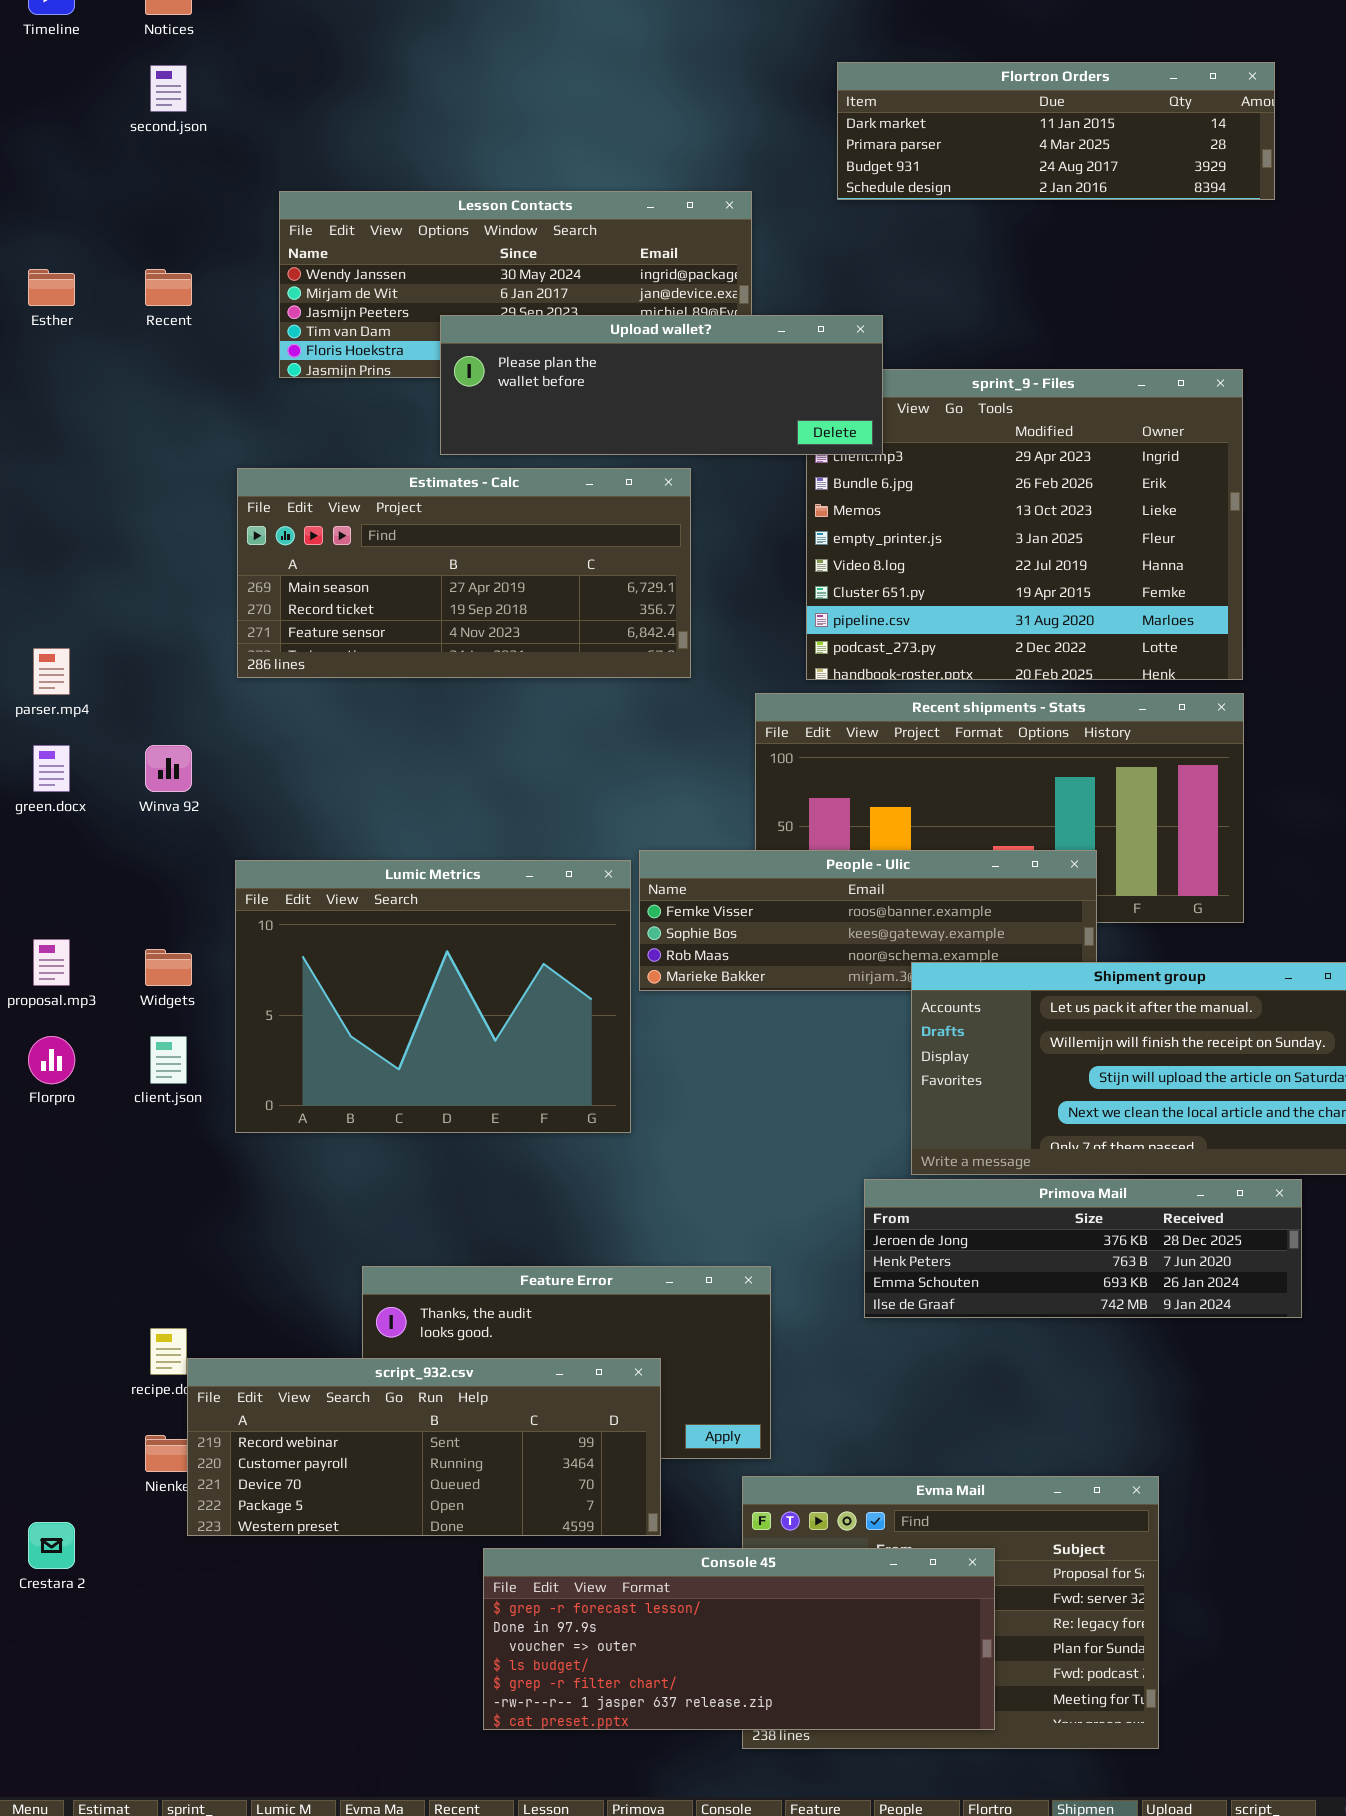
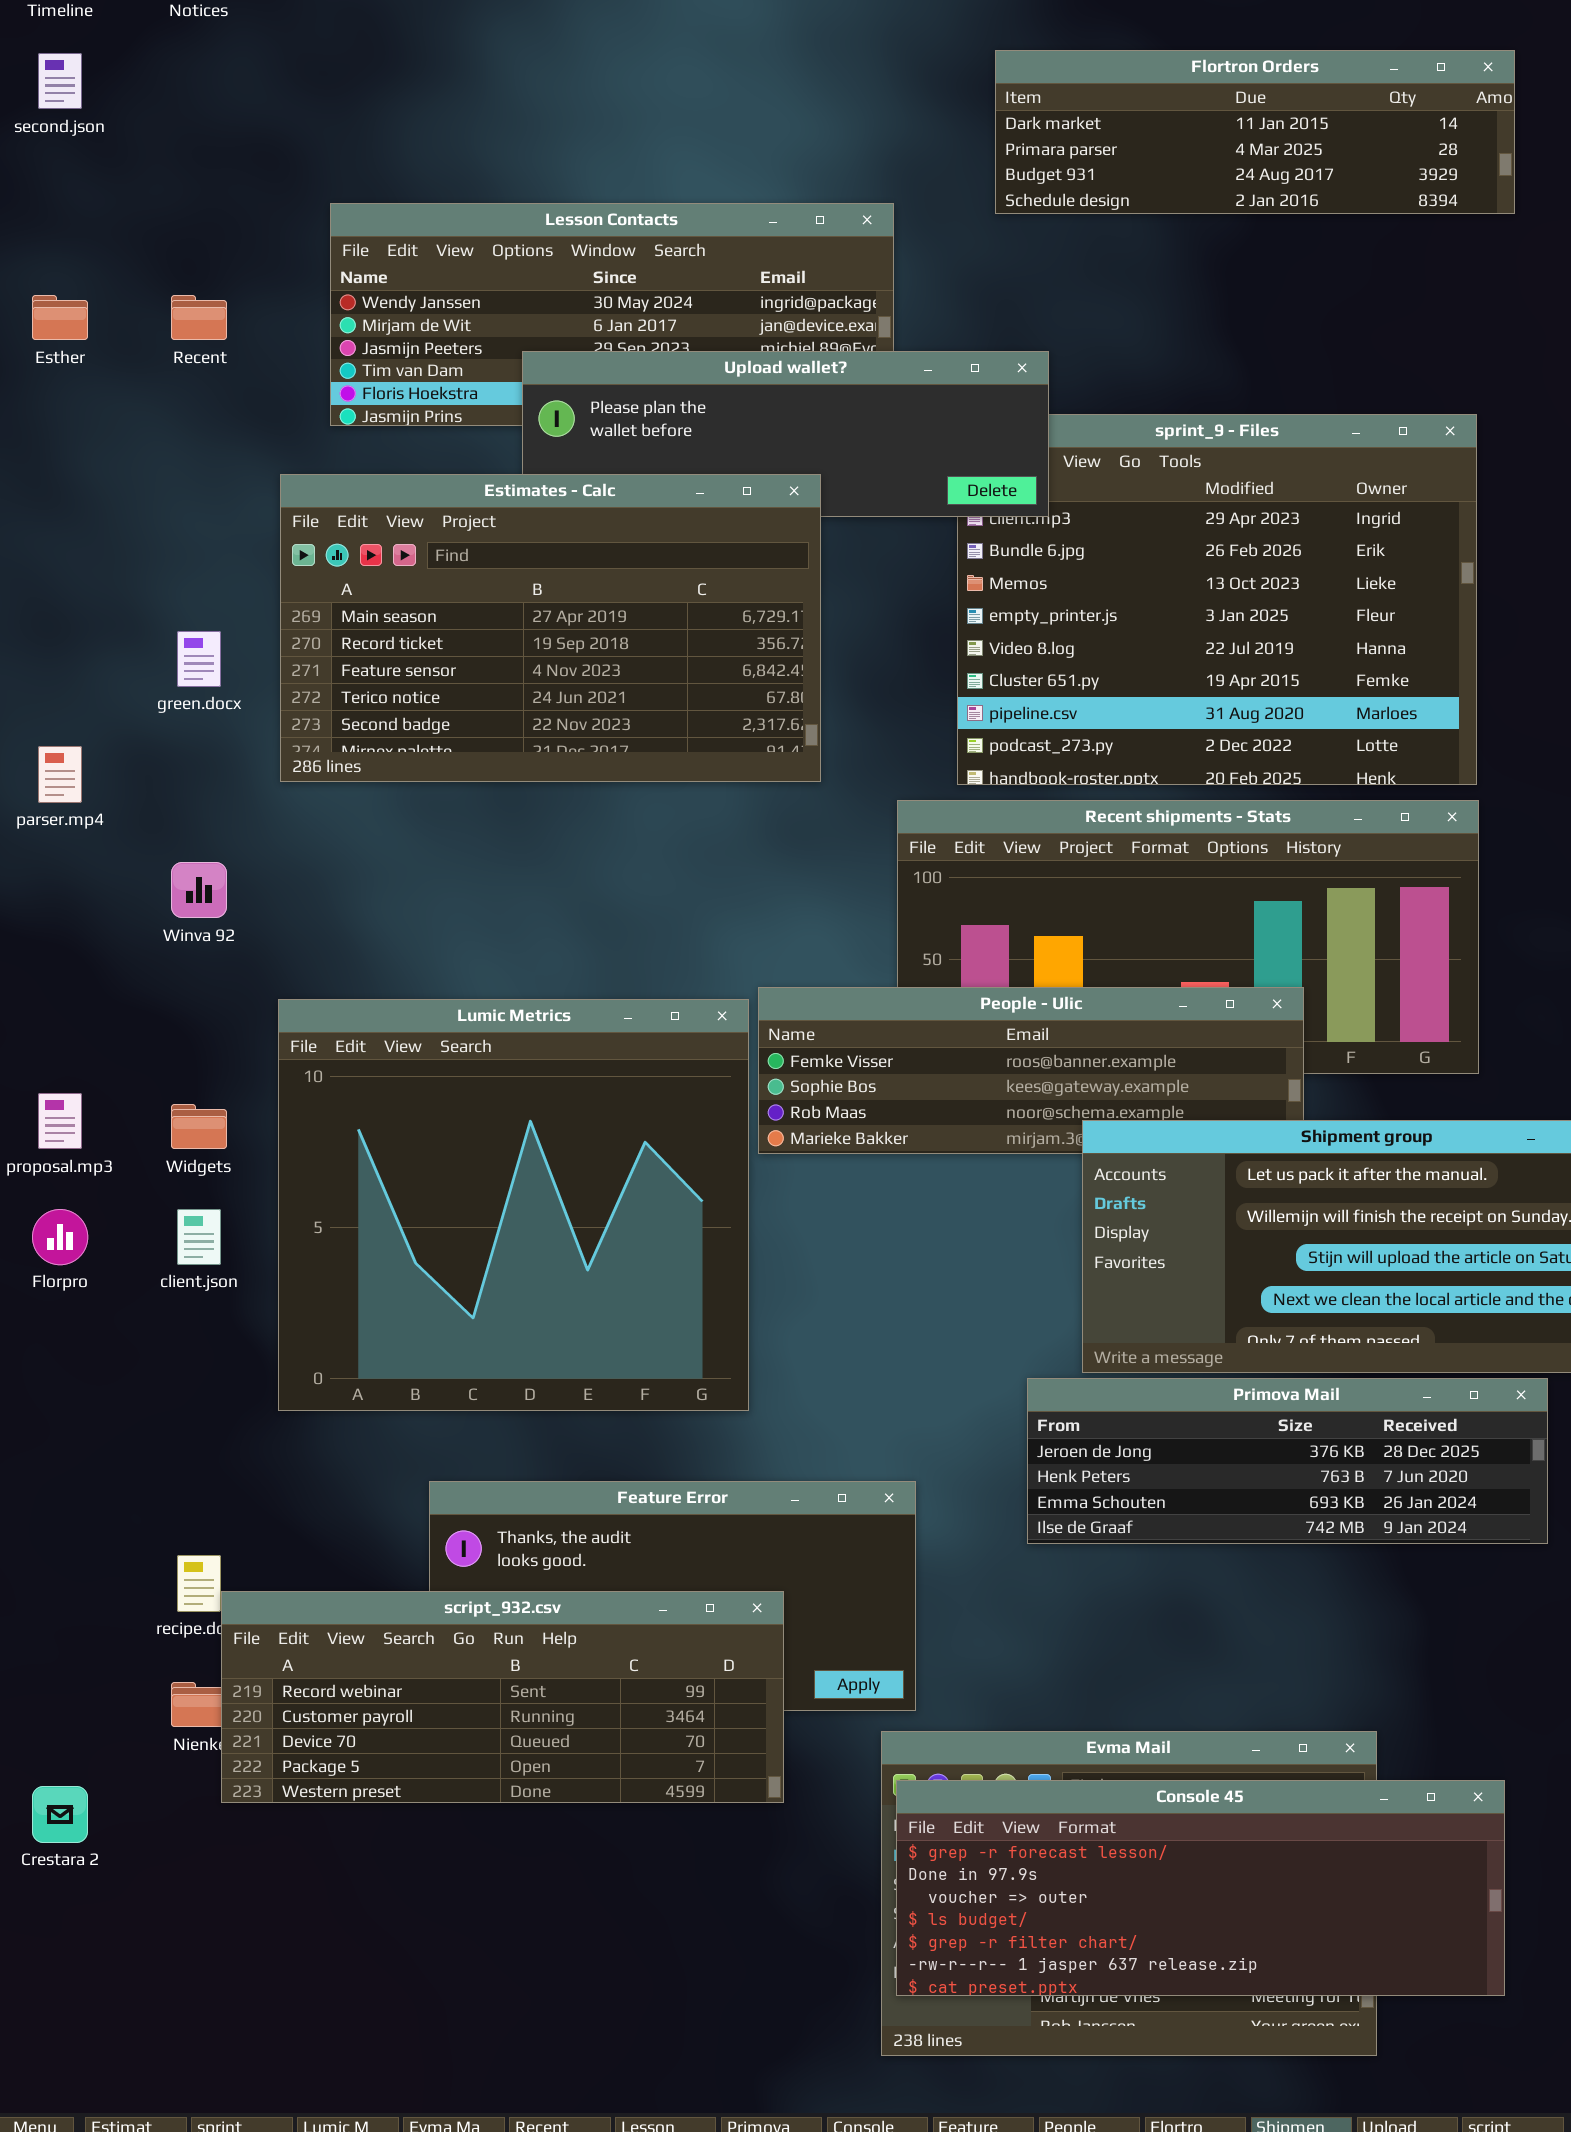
second.json: [150,65,187,112] -> [38,53,82,109], moved
Estimates - Calc: [237,468,691,678] -> [280,474,821,782], resized
green.docx: [33,745,70,792] -> [177,631,221,687], moved
Lumic Metrics: [235,860,631,1133] -> [278,999,749,1411], resized
Console 45: [483,1548,995,1730] -> [896,1780,1505,1996], moved

